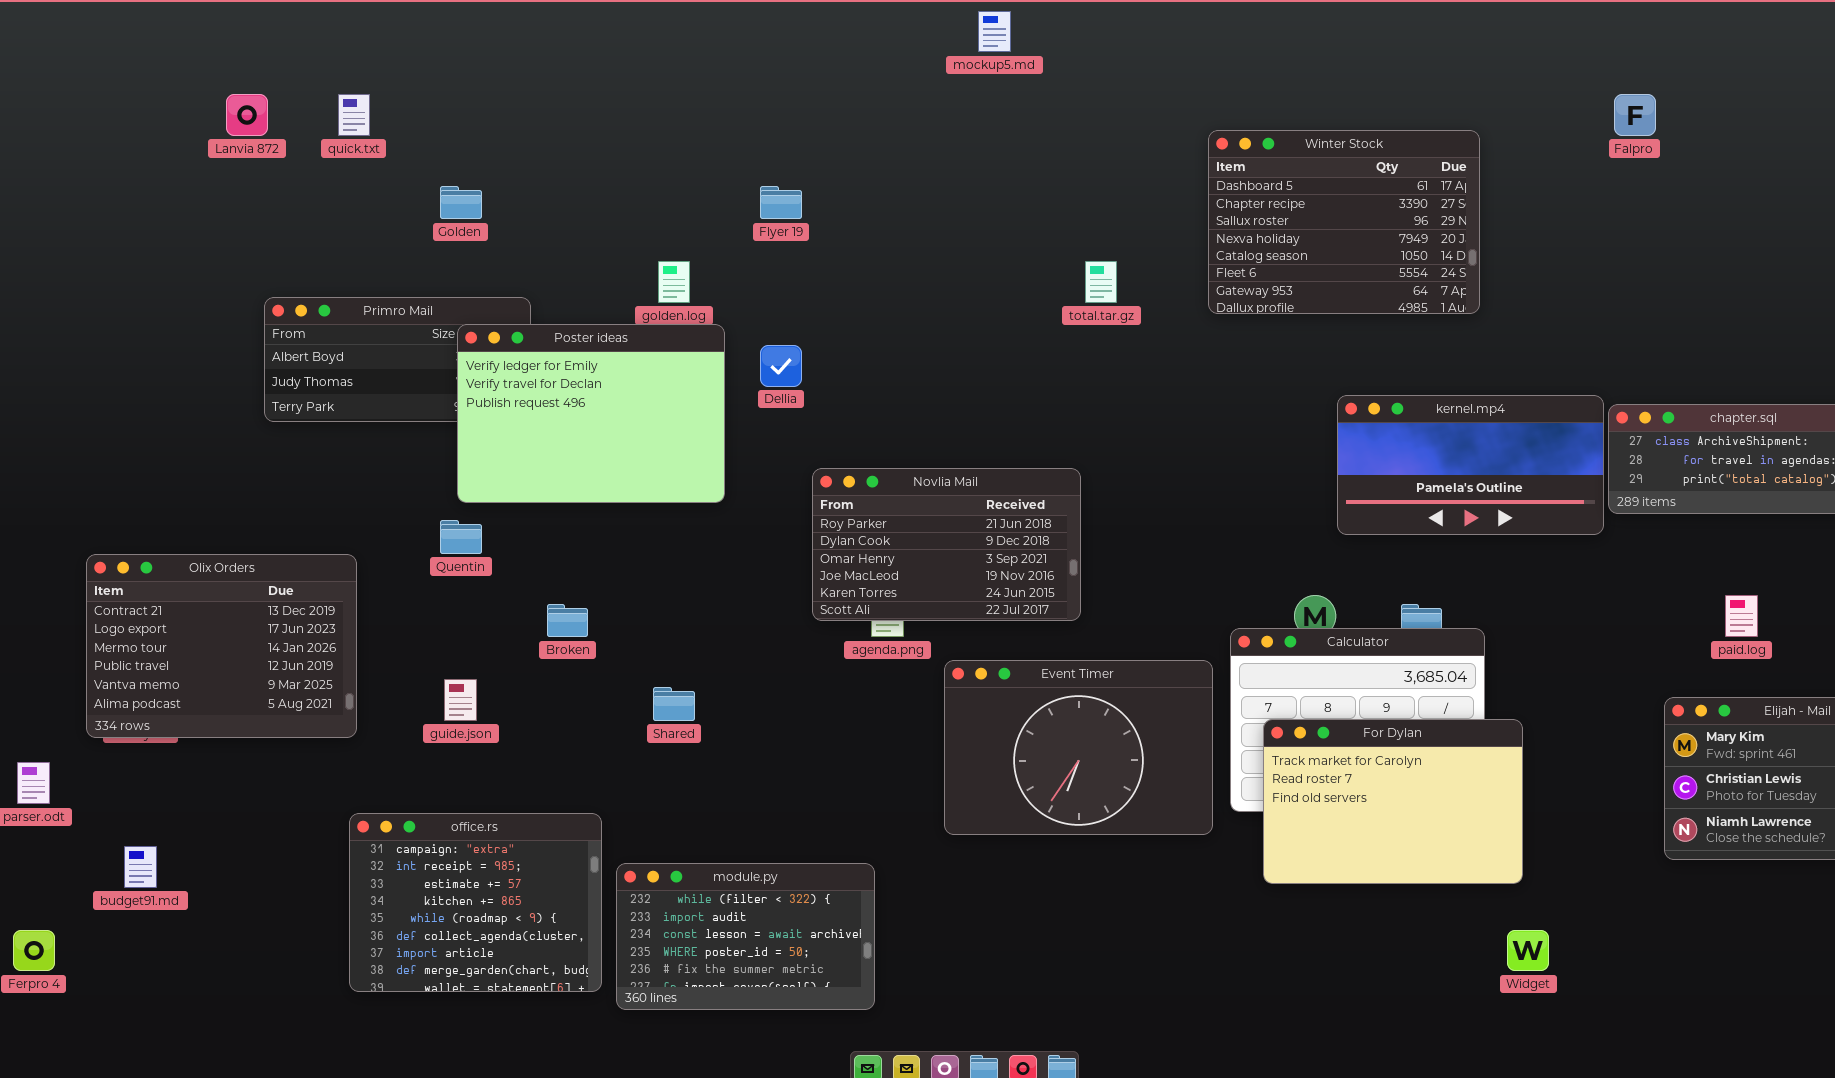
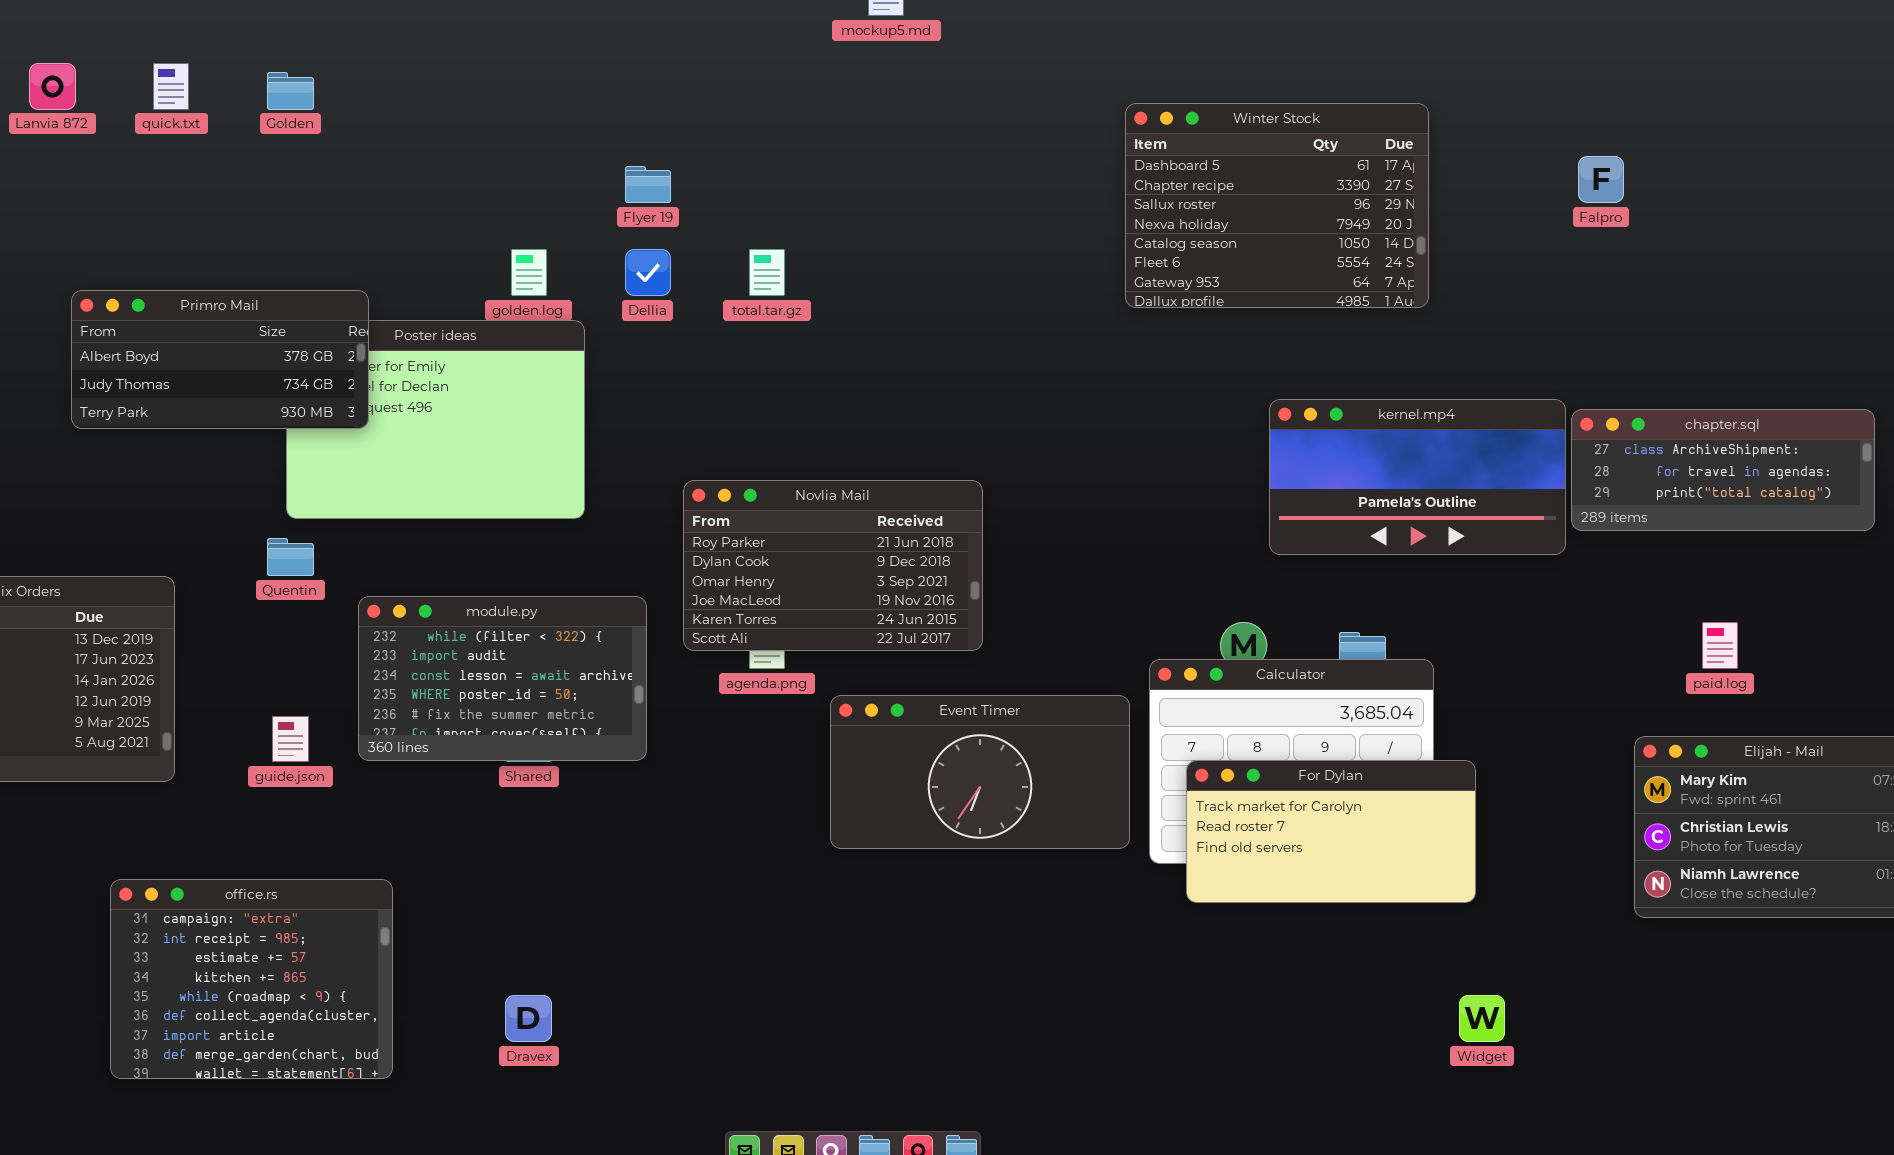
Falpro: [1614,94,1656,136] -> [1578,156,1624,203], moved
Golden: [440,186,482,219] -> [267,72,314,110], moved
total.tar.gz: [1085,261,1117,303] -> [749,249,785,296], moved
Primro Mail: [264,297,531,422] -> [71,290,369,429], raised
Dellia: [760,345,802,387] -> [625,249,671,296], moved
Event Timer: [944,660,1213,835] -> [830,695,1130,849], resized
For Dylan: [1263,719,1523,884] -> [1186,760,1476,903], resized
office.rs: [349,813,602,992] -> [110,879,393,1079], moved
module.py: [616,863,875,1010] -> [358,596,647,761], moved

